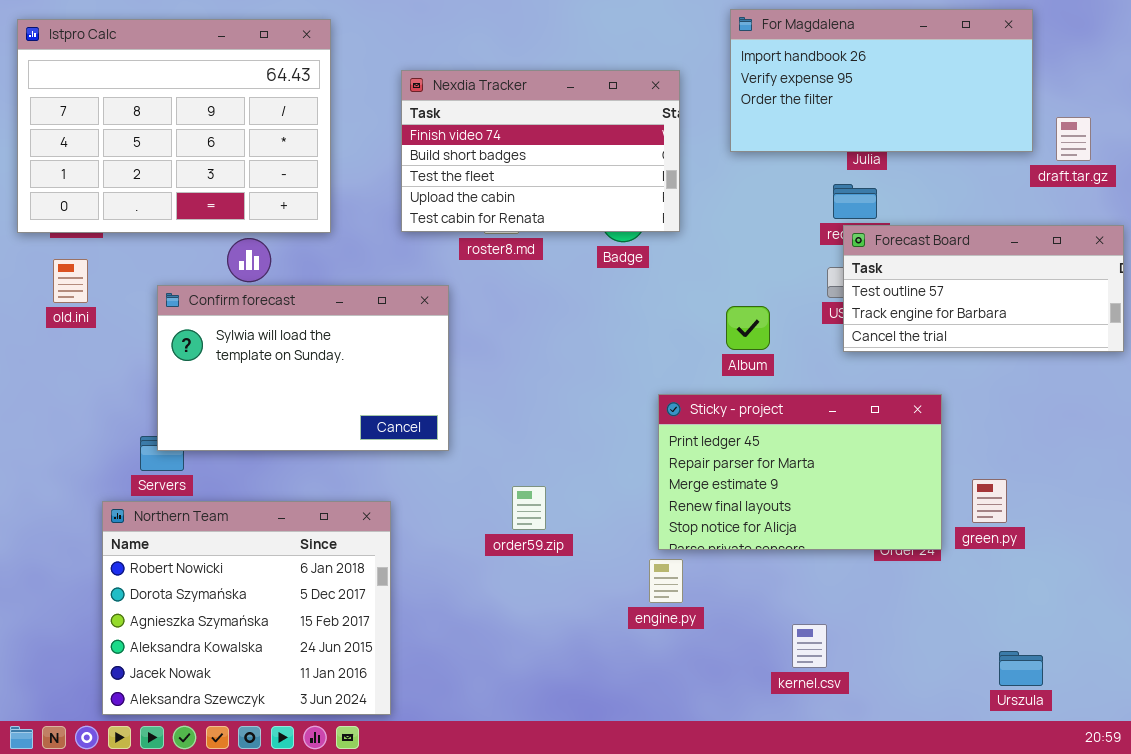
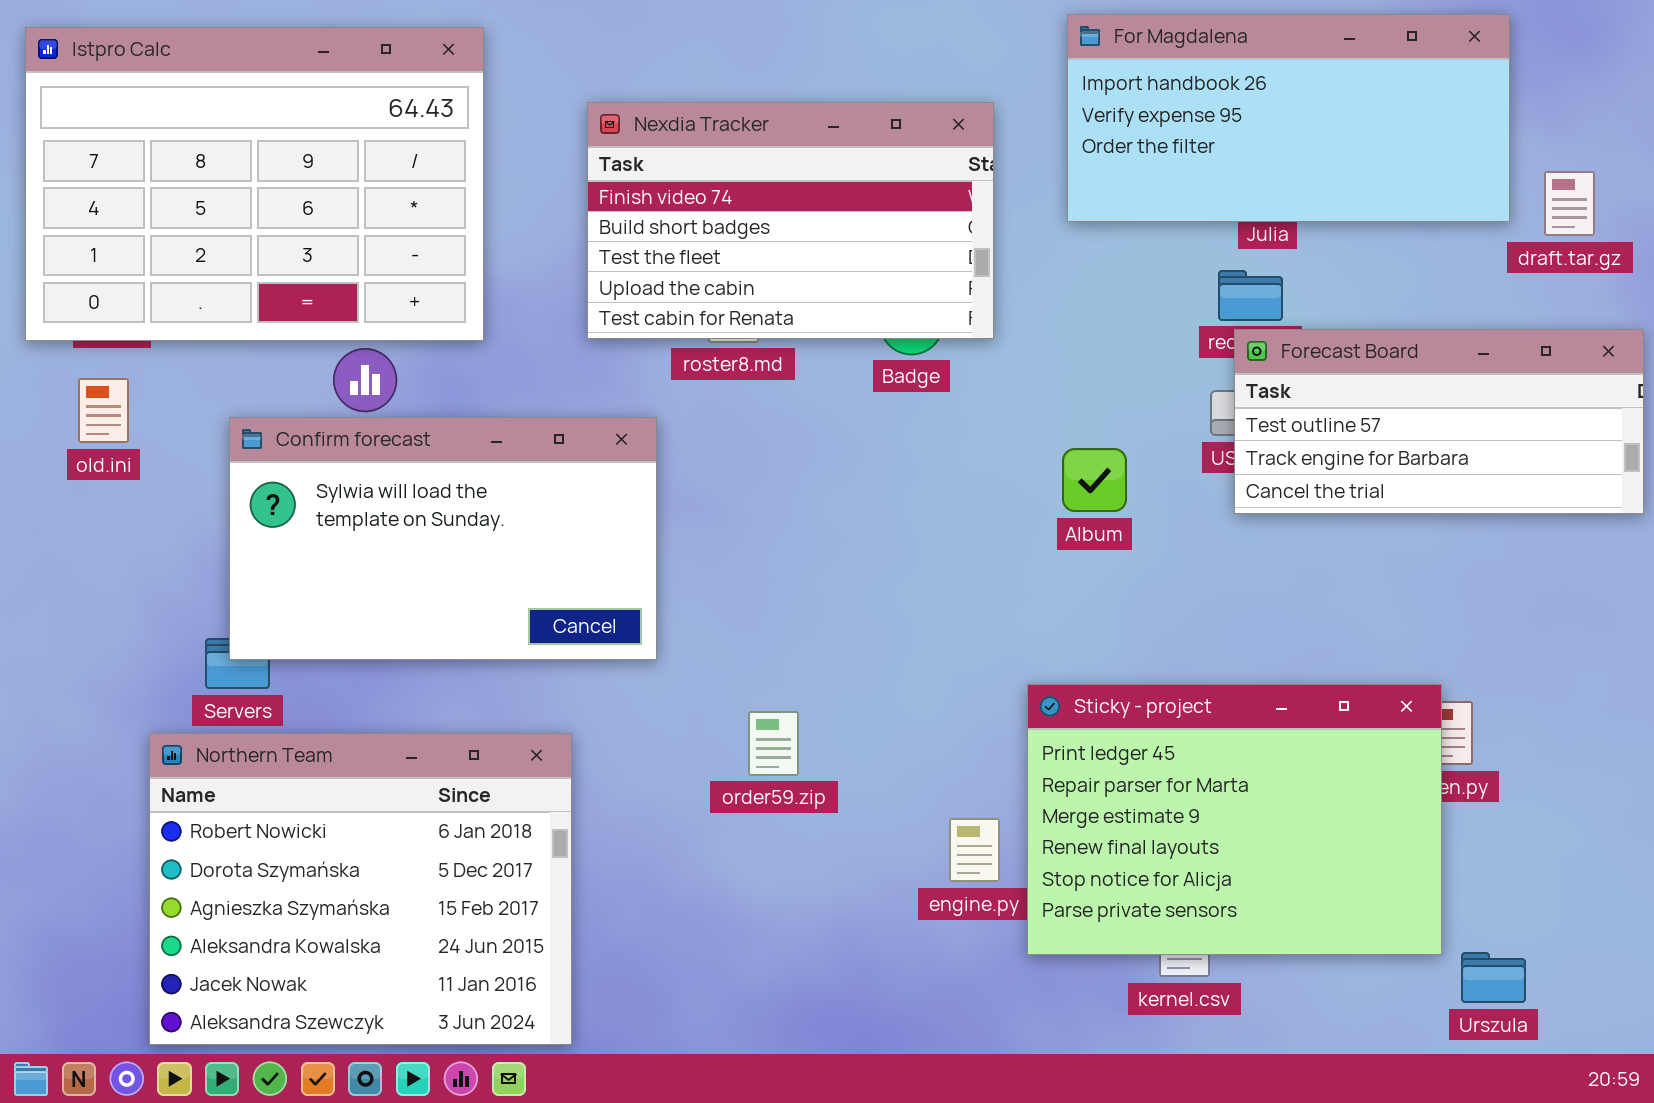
Sticky - project: [658,394,942,550] -> [1027,684,1442,955], moved, resized

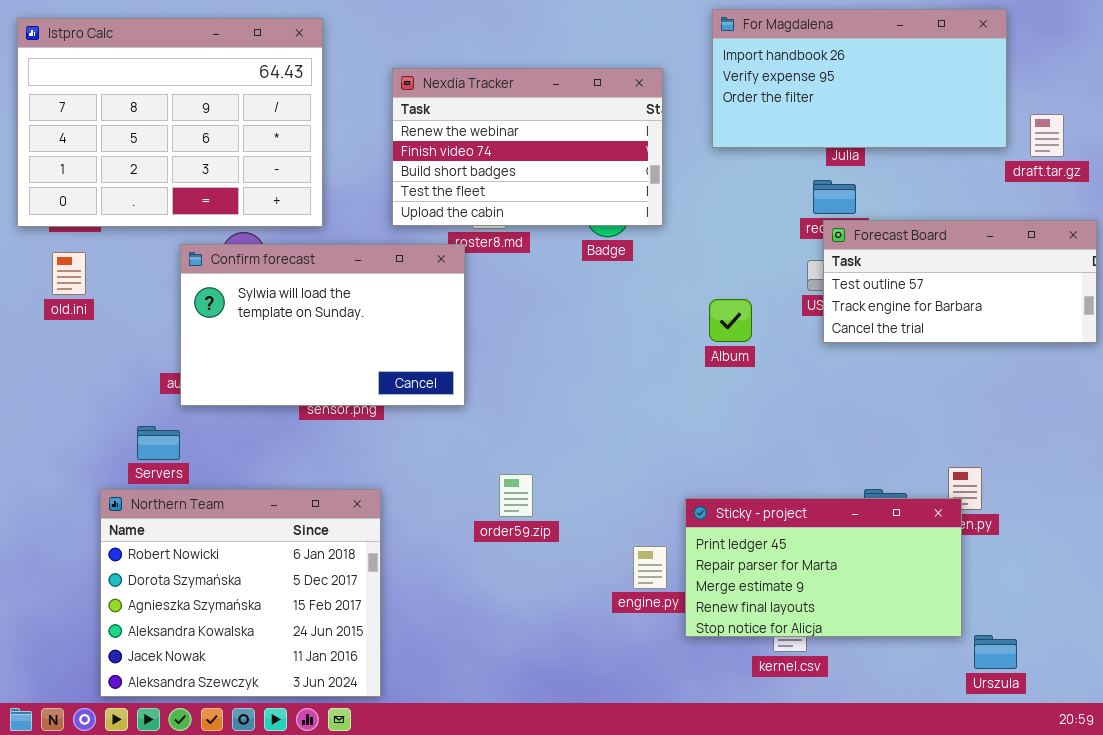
Nexdia Tracker: [587,102,994,339] -> [392,68,663,226], scrolled up 1 row
Confirm forecast: [229,417,657,660] -> [180,244,465,406], moved
Sticky - project: [1027,684,1442,955] -> [685,498,962,637], resized

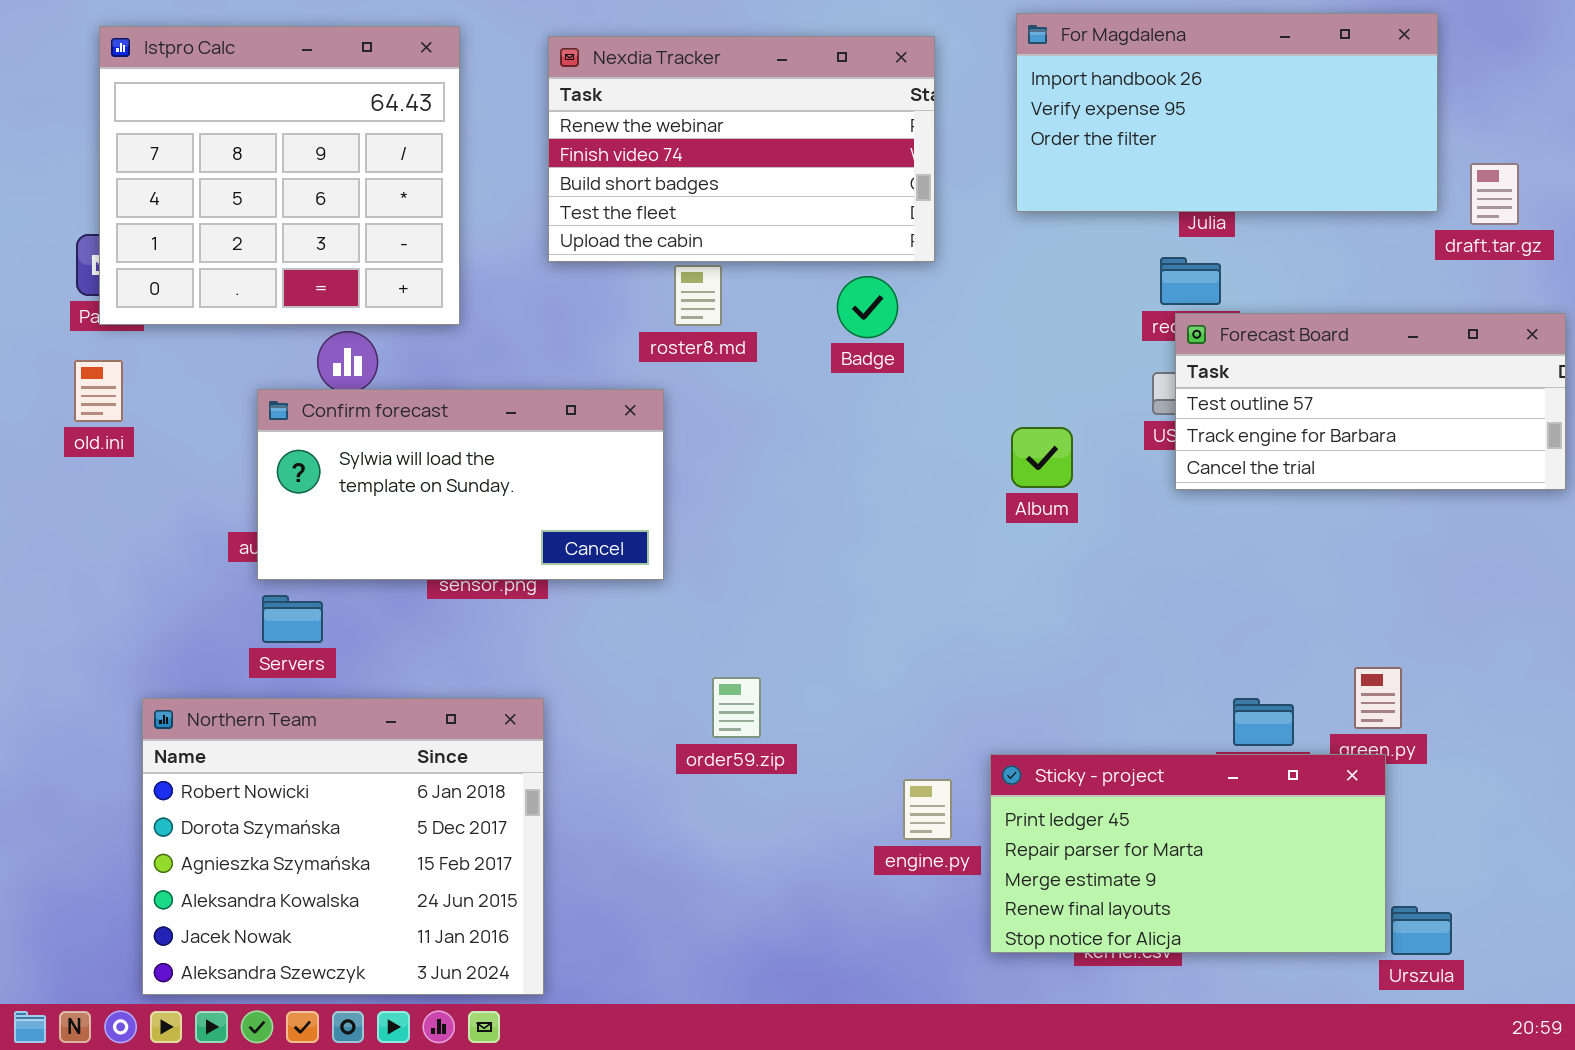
Istpro Calc: [17,18,323,227] -> [99,26,460,325], resized
Nexdia Tracker: [392,68,663,226] -> [548,36,935,262], moved
Confirm forecast: [180,244,465,406] -> [257,389,664,580], resized
Servers: [137,426,180,460] -> [262,595,323,643], moved
Sticky - project: [685,498,962,637] -> [990,754,1386,953], moved

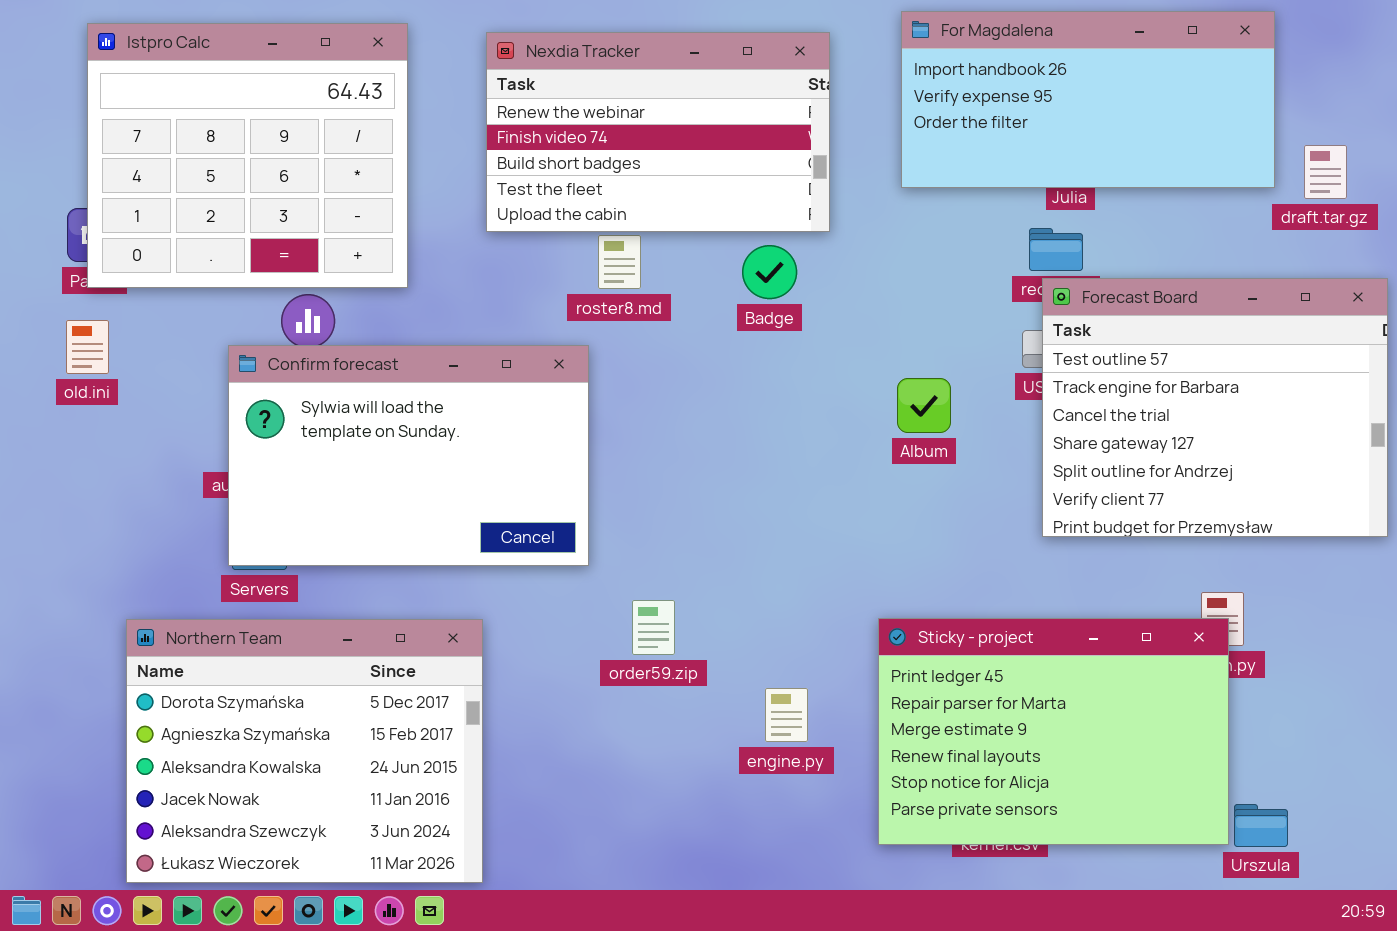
Forecast Board: [1175,313,1566,490] -> [1042,278,1388,537], resized
Confirm forecast: [257,389,664,580] -> [228,345,589,566], resized
Northern Team: [142,698,544,995] -> [126,619,483,883], scrolled down 1 row
Sticky - project: [990,754,1386,953] -> [878,618,1229,845], resized
engine.py: [903,779,952,840] -> [765,688,808,742], moved

